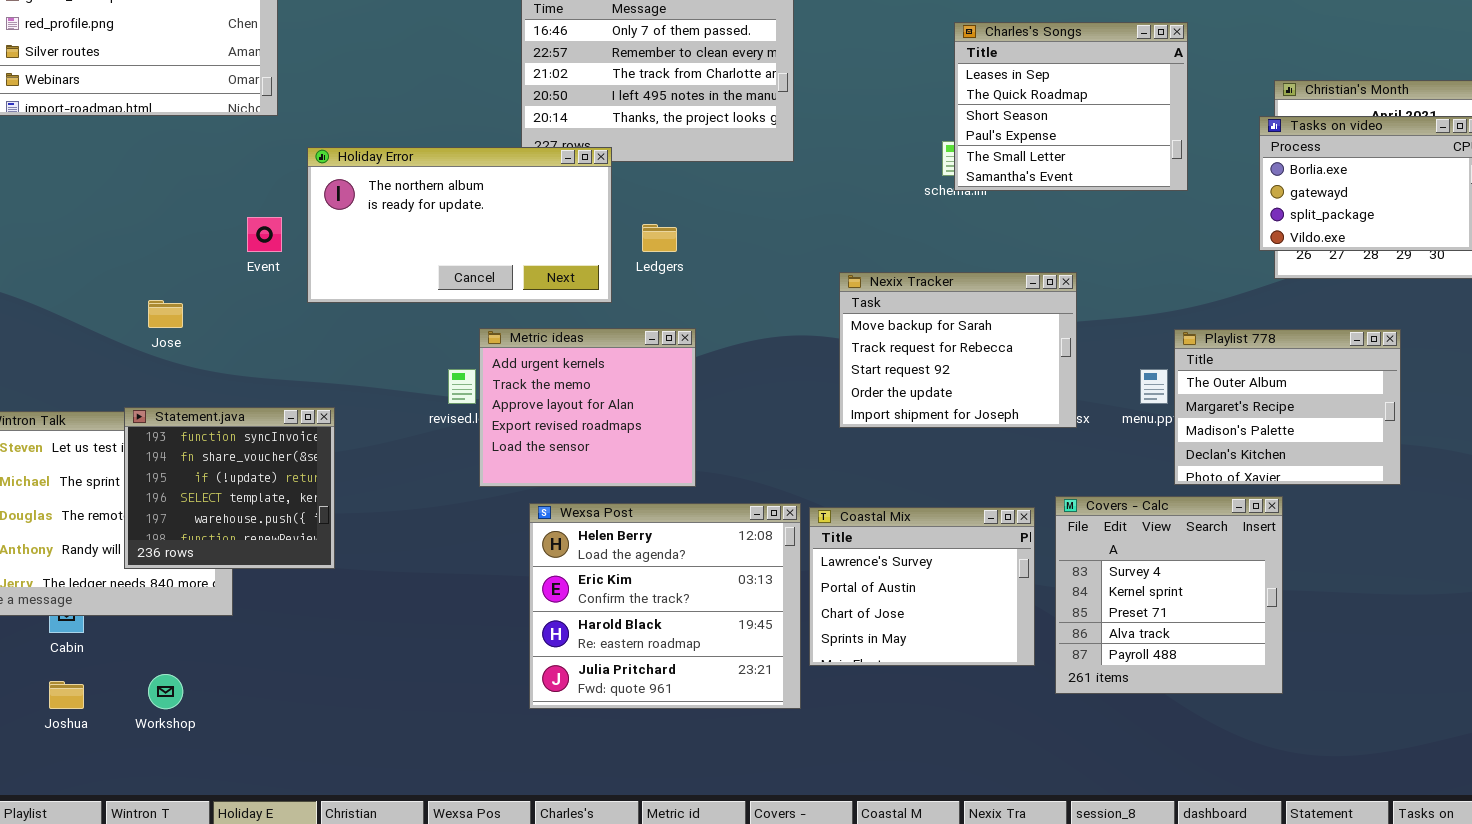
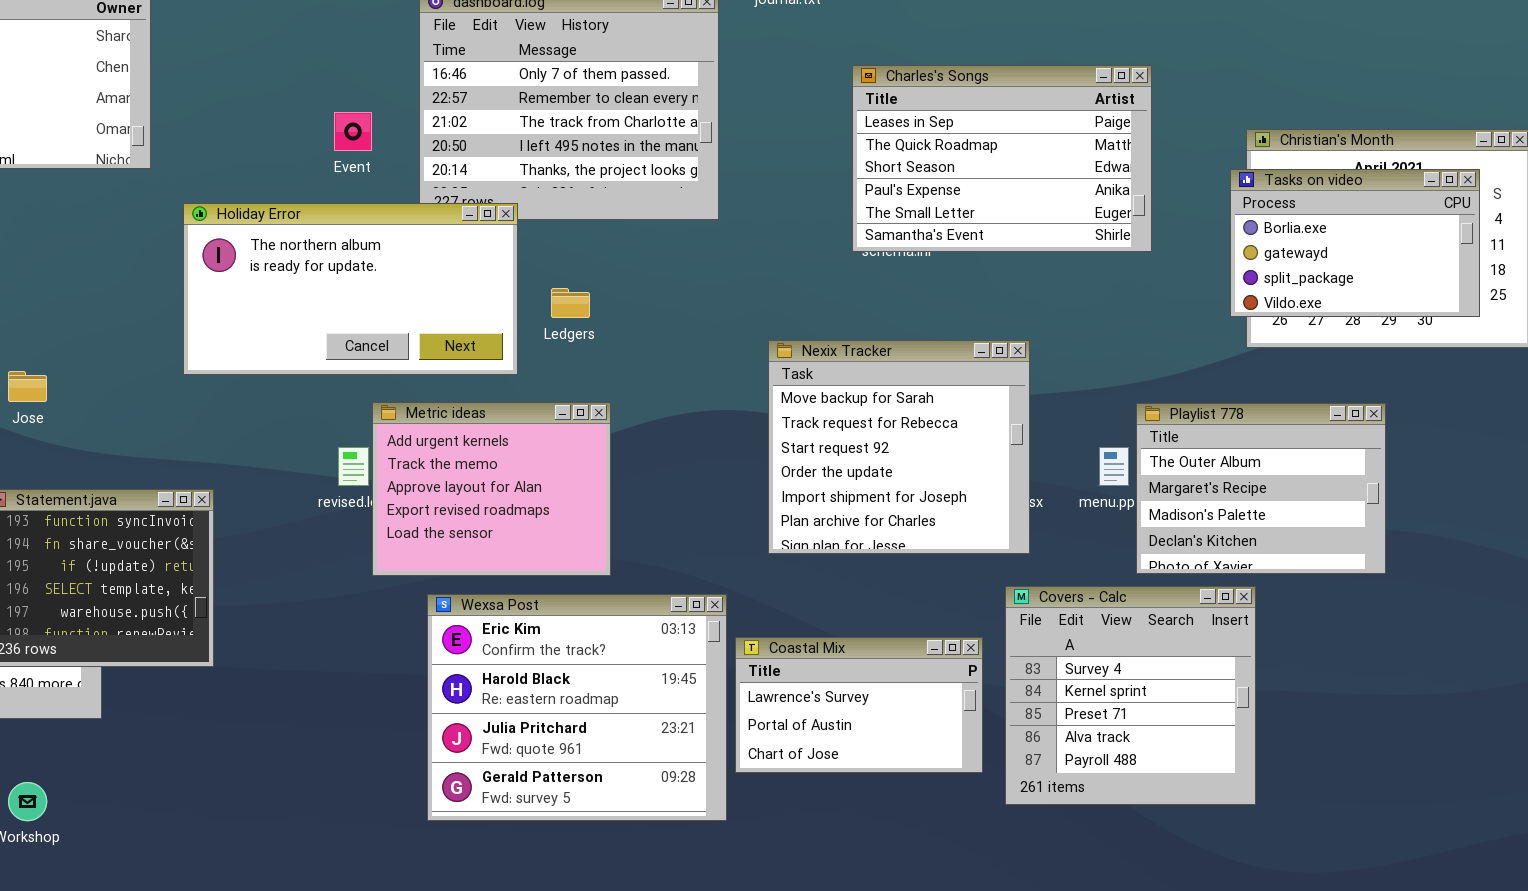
Charles's Songs: [954,22,1188,191] -> [852,65,1152,252], resized
Event: [247,217,282,252] -> [334,112,372,151], moved
Nexix Tracker: [839,272,1077,428] -> [768,340,1030,554], resized
Wexsa Post: [529,503,801,709] -> [427,594,727,821], scrolled down 1 row
Coastal Mix: [809,507,1035,666] -> [735,637,983,773], resized

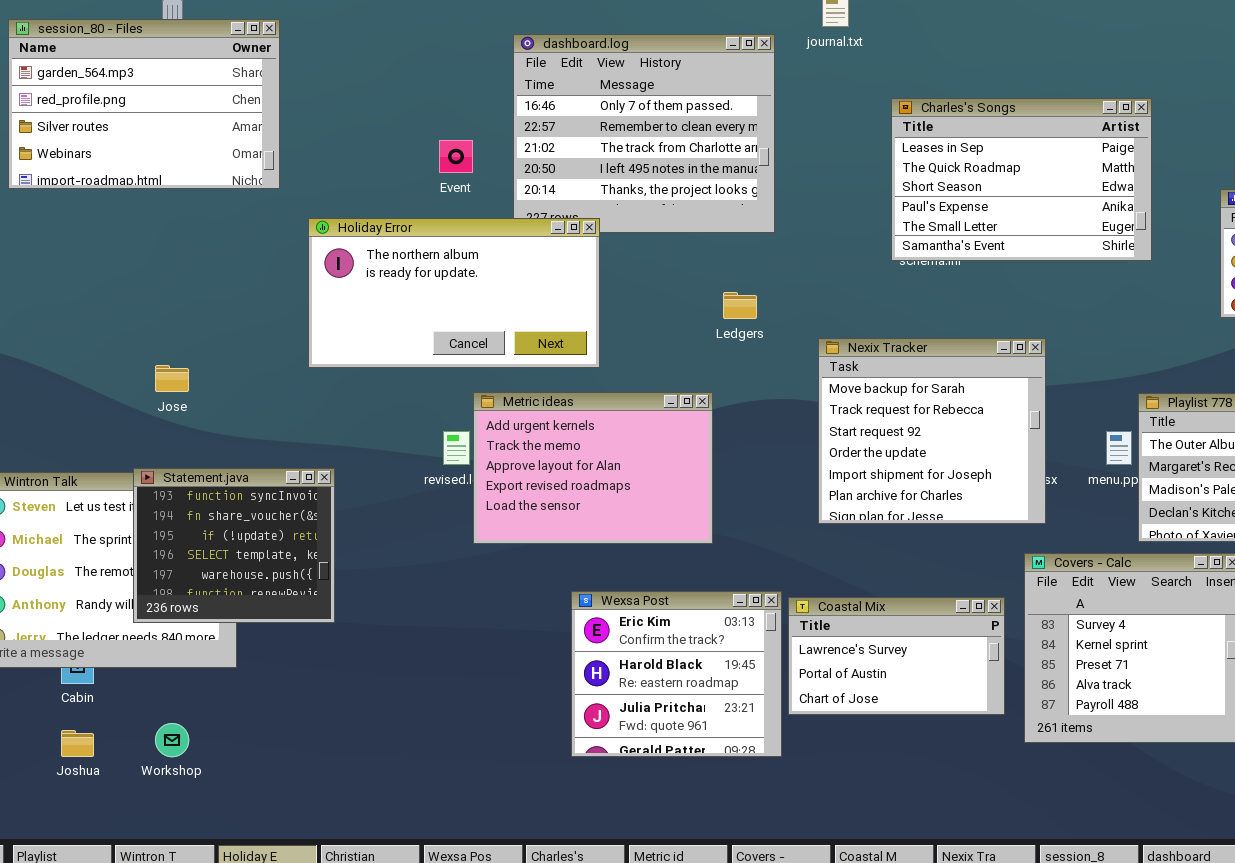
Ledgers: [551,288,590,318] -> [723,292,757,319], moved
Metric ideas: [372,402,611,576] -> [473,392,713,544], resized
Wexsa Post: [427,594,727,821] -> [571,591,782,757], resized

